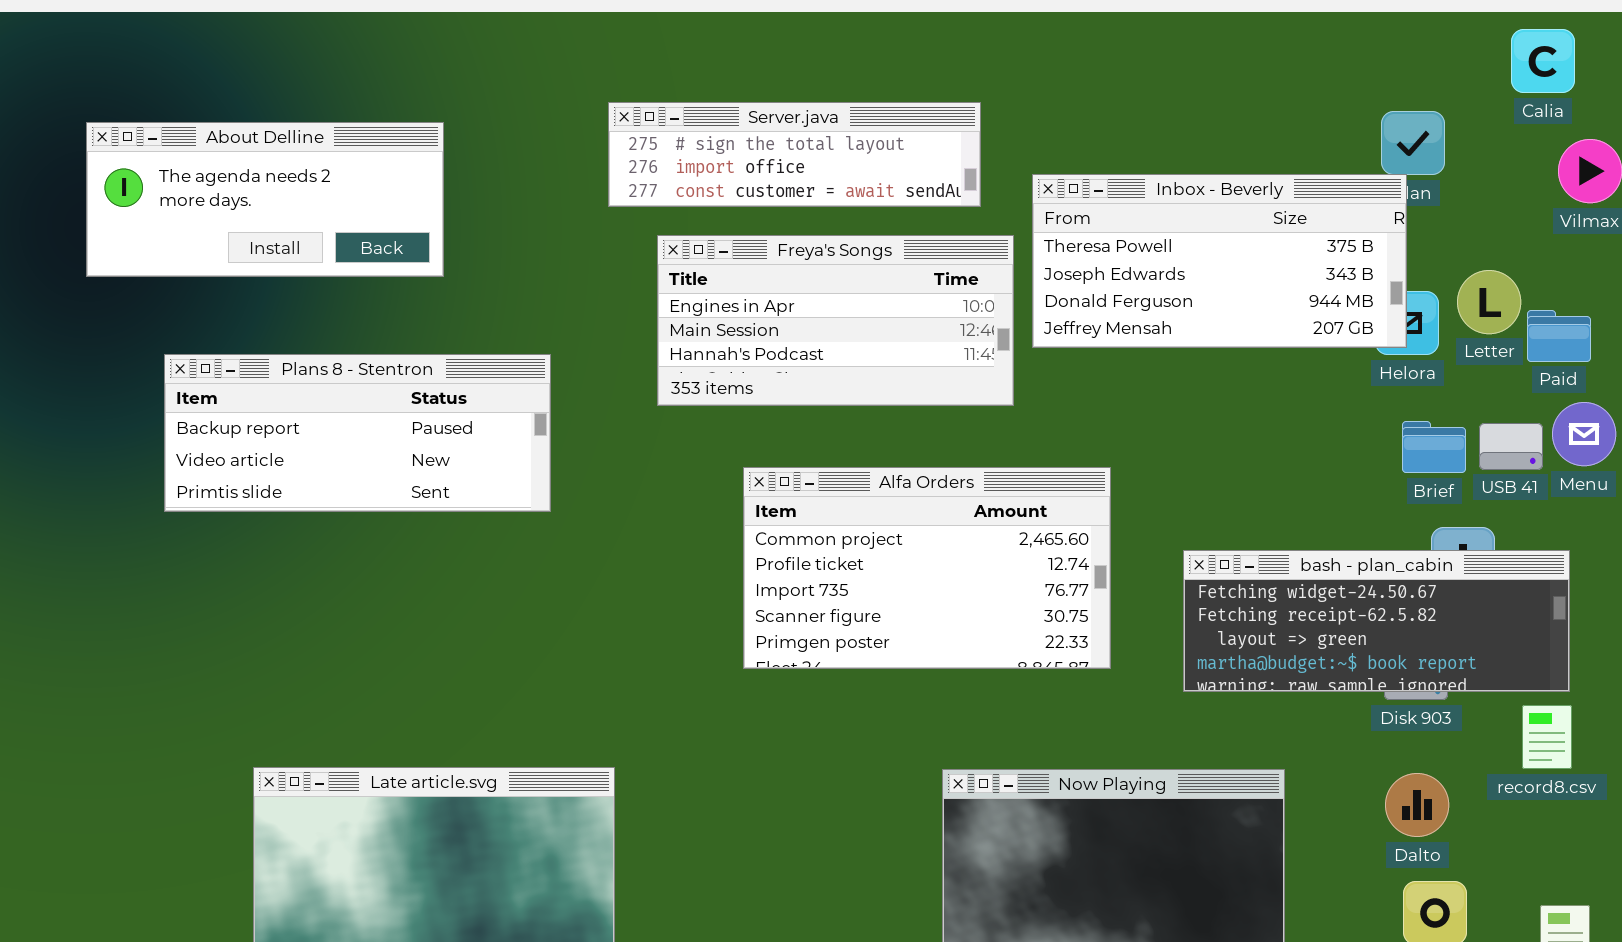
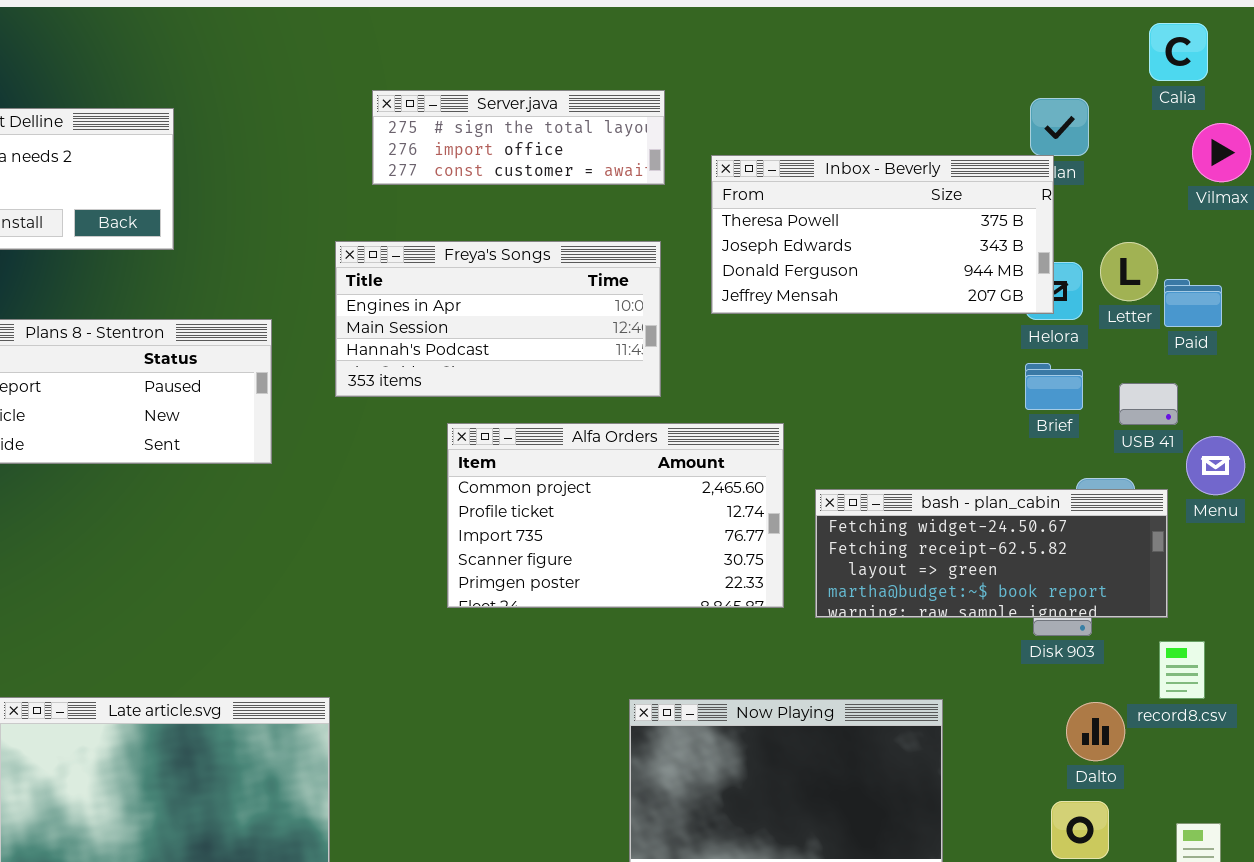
Server.java: [608,102,981,207] -> [372,90,665,185], resized
Freya's Songs: [657,235,1014,406] -> [335,241,661,397], moved
Menu: [1552,402,1616,466] -> [1186,436,1245,495], moved
Brief: [1402,421,1466,473] -> [1025,363,1083,410], moved
bash - plan_cabin: [1183,550,1570,692] -> [815,489,1168,618], moved
Dalto: [1385,773,1449,837] -> [1066,702,1125,761], moved

